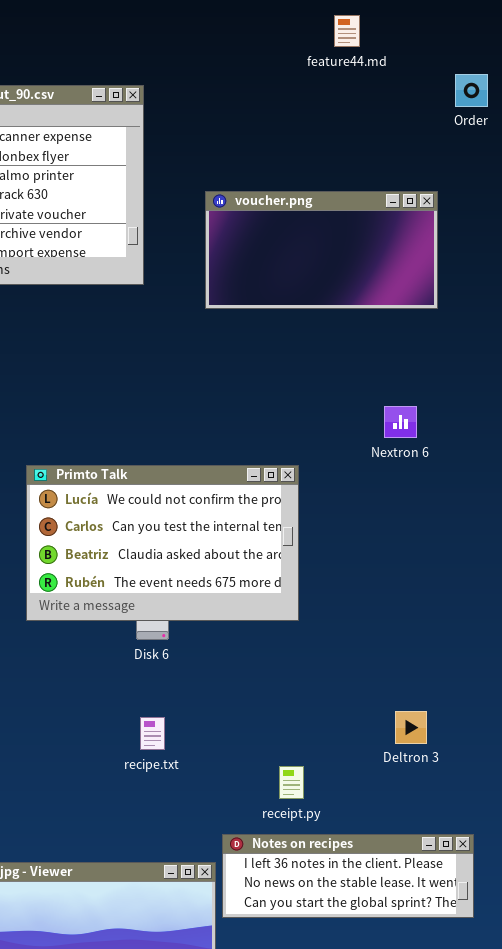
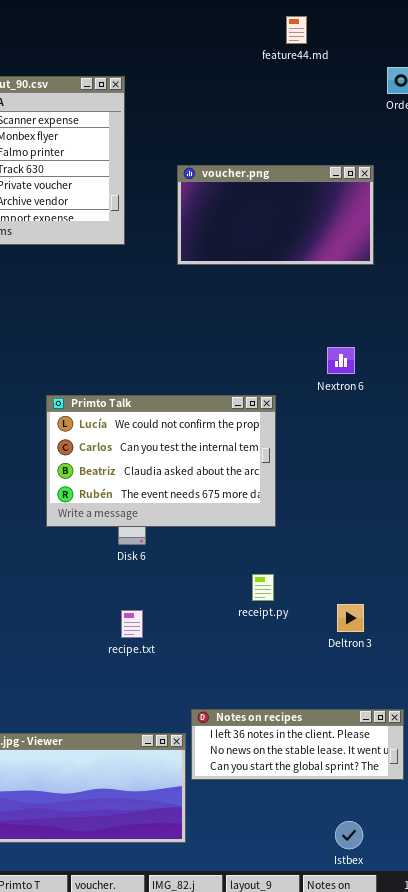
Primto Talk: [26,465,299,621] -> [46,395,276,527], moved
receipt.py: [279,766,304,799] -> [252,574,274,601], moved

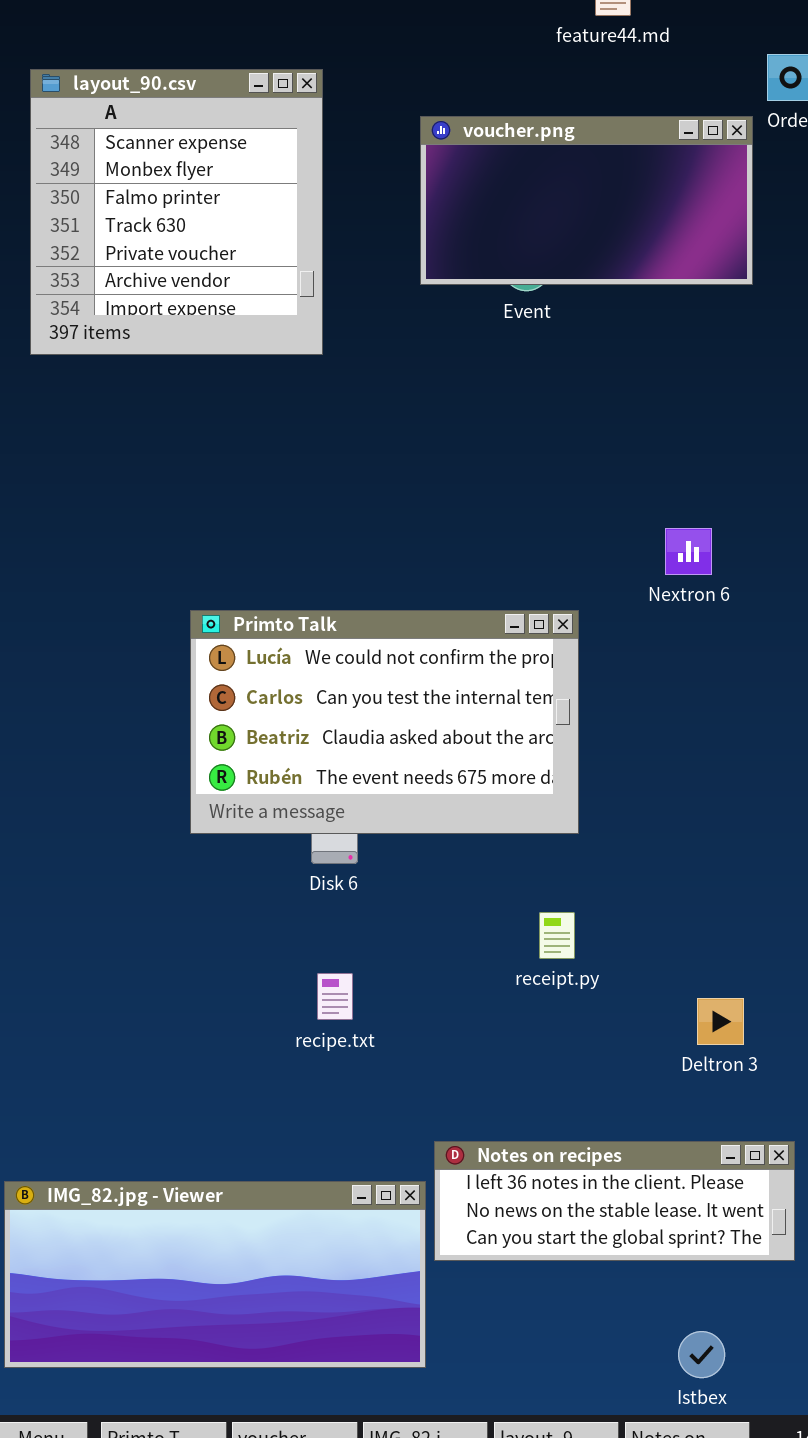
voucher.png: [177,165,374,265] -> [420,116,753,285], moved
Deltron 3: [337,604,364,632] -> [697,998,744,1045], moved

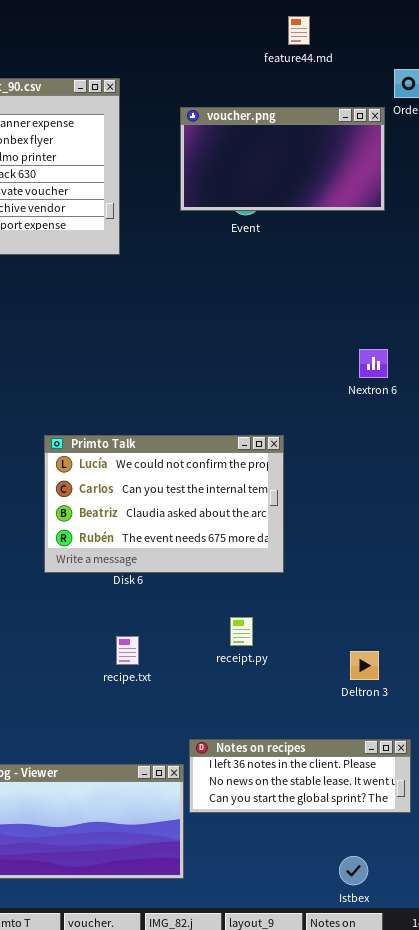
Nextron 6: [665,528,712,575] -> [359,349,388,378], moved
Primto Talk: [190,610,579,834] -> [44,435,284,573], moved
receipt.py: [539,912,575,959] -> [230,617,253,646], moved

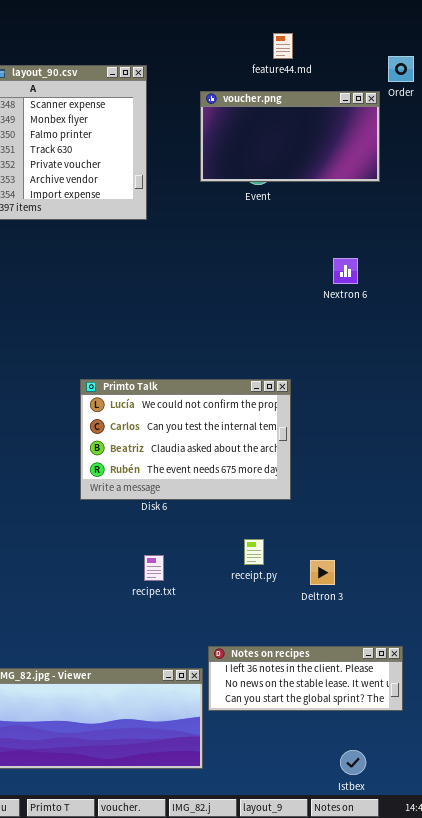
feature44.md: [288,16,310,45] -> [273,33,293,59], moved
Nextron 6: [359,349,388,378] -> [333,258,358,284], moved
Deltron 3: [350,651,379,680] -> [310,560,335,585], moved

